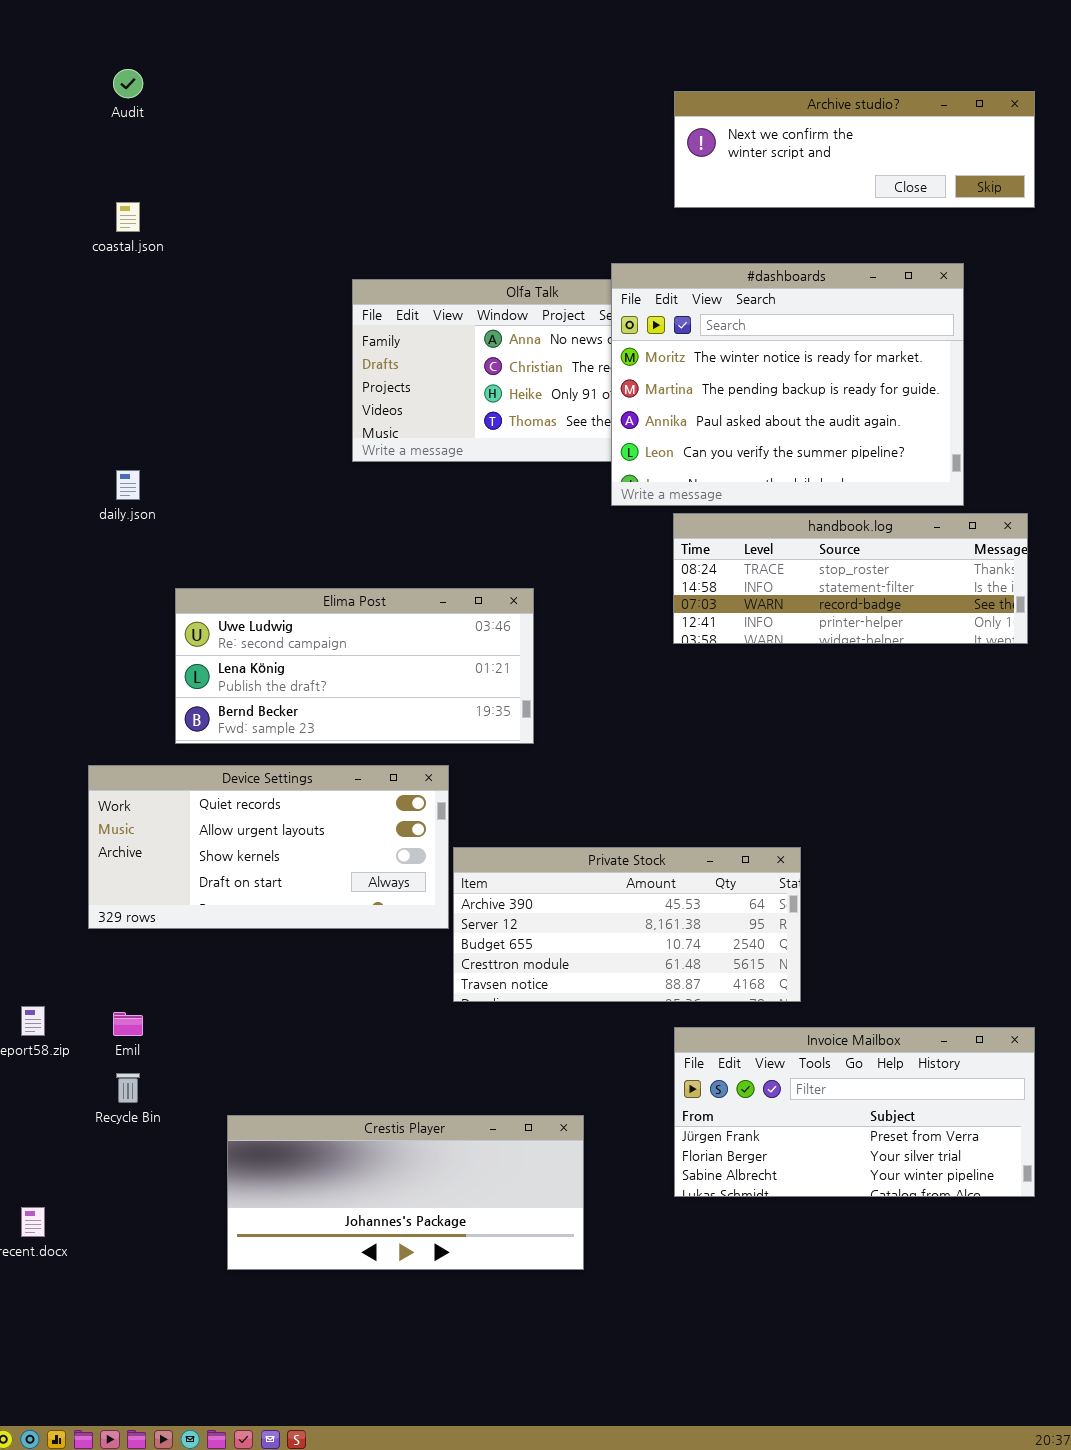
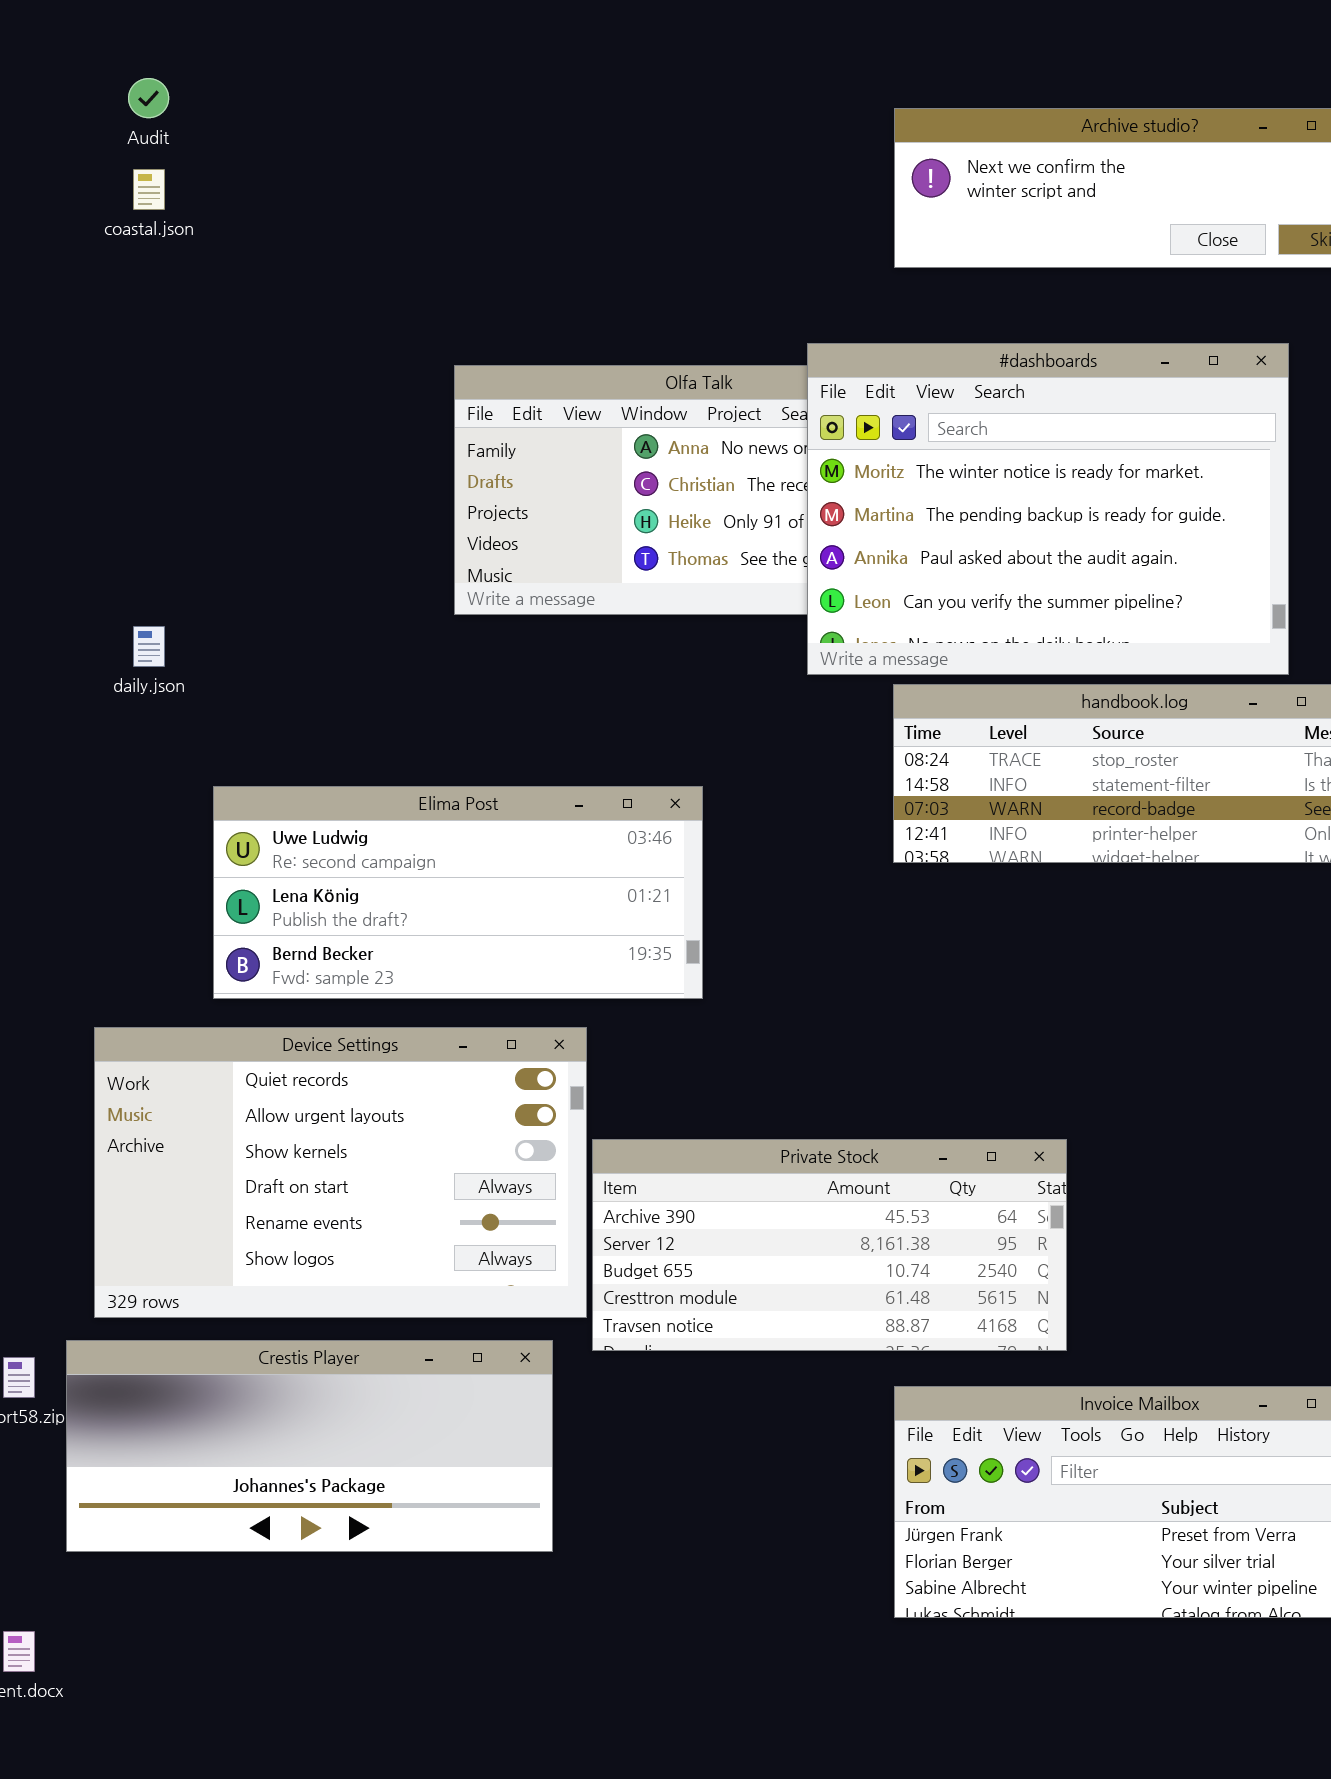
coastal.json: [116,202,140,232] -> [133,169,165,210], moved
Device Settings: [88,765,449,929] -> [94,1027,587,1318], resized
Crestis Player: [227,1115,584,1270] -> [66,1340,553,1552], moved

